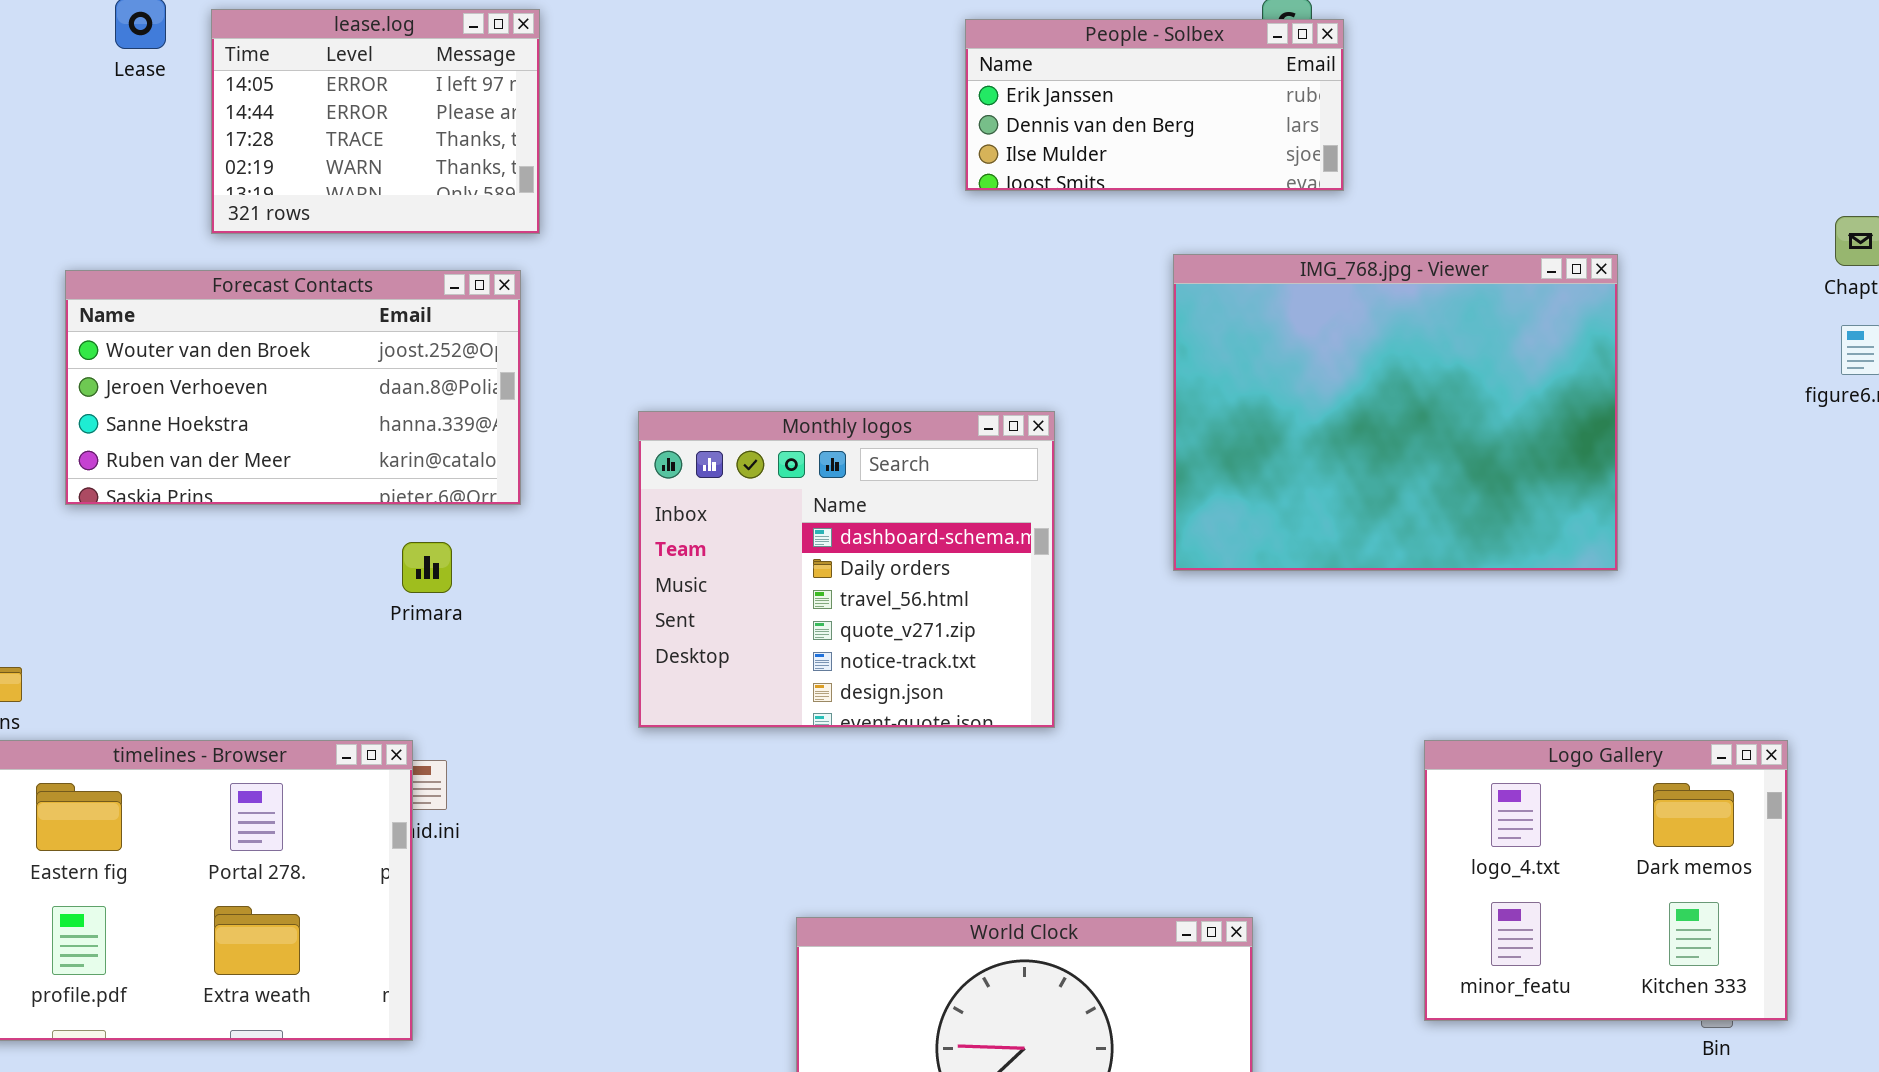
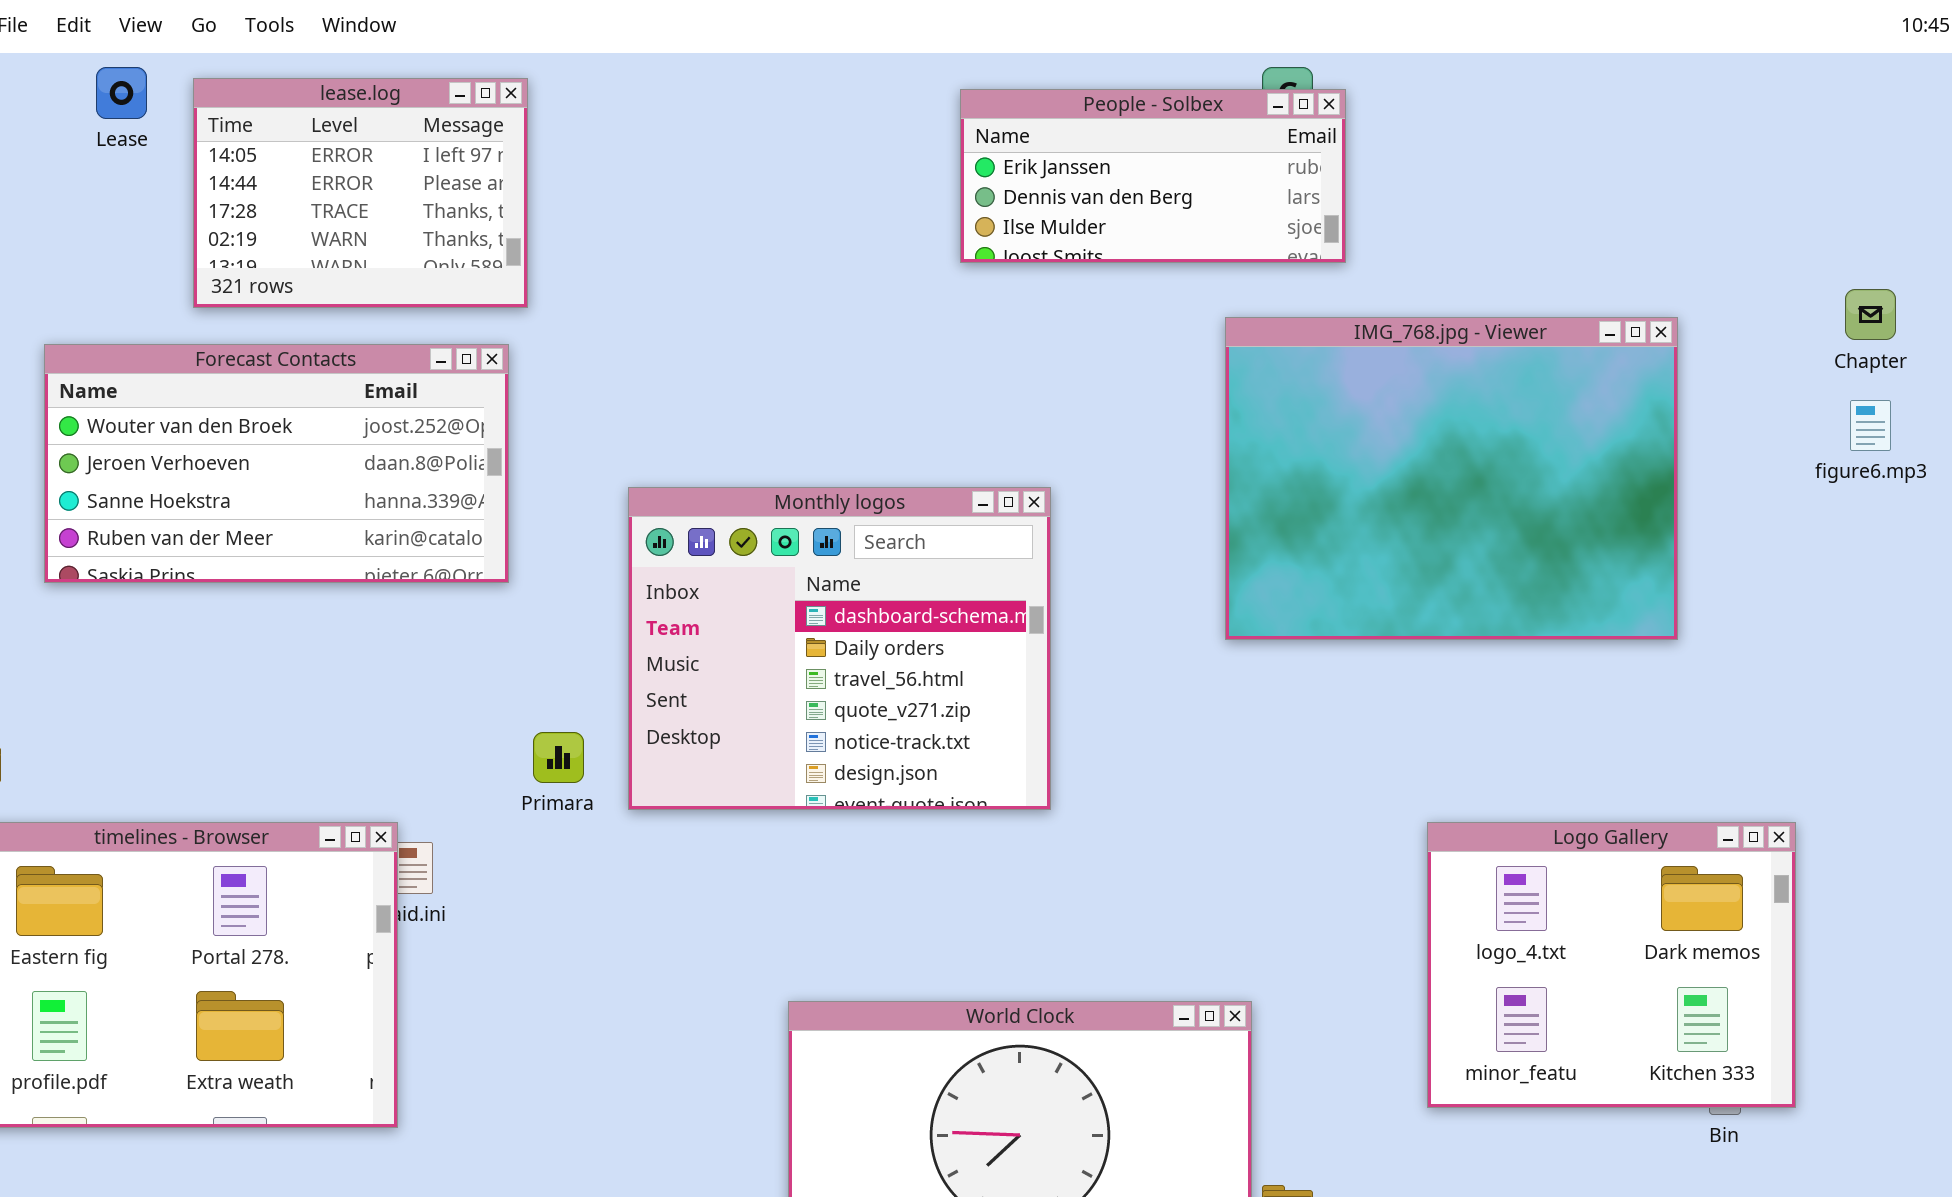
IMG_768.jpg - Viewer: [1173,254,1618,571] -> [1225,317,1678,640], moved
Primara: [402,542,452,593] -> [533,732,584,783], moved

